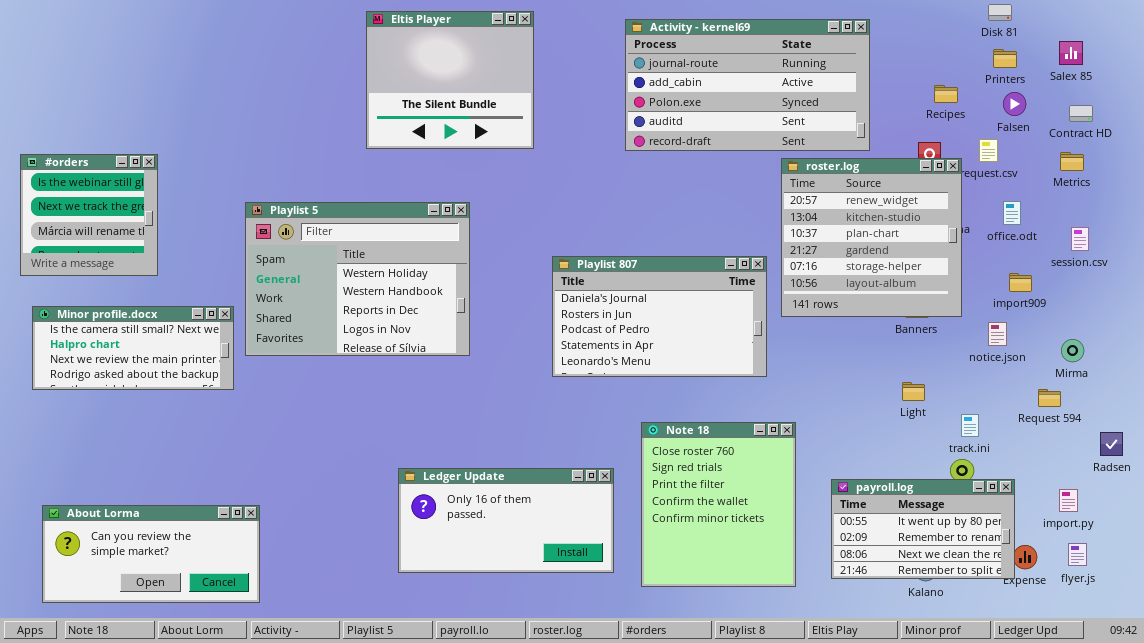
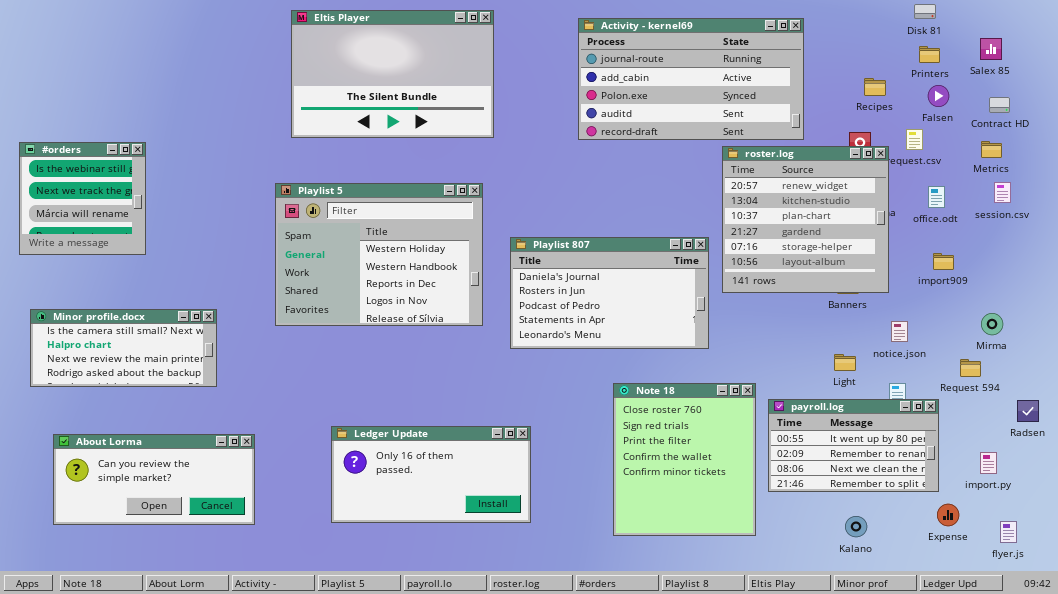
Eltis Player: [366,11,534,149] -> [291,10,494,138], resized
Playlist 5: [245,202,470,356] -> [275,183,483,326], moved
session.csv: [1071,227,1089,251] -> [994,182,1011,203], moved
Minor profile.docx: [32,306,234,390] -> [30,309,217,387], moved
notice.json: [988,322,1007,346] -> [891,321,908,342], moved
Note 18: [641,422,796,587] -> [613,383,756,536], moved
Ledger Update: [398,468,614,573] -> [331,426,531,523], moved
payroll.log: [831,479,1015,579] -> [768,399,939,492], moved
About Lorma: [42,505,260,603] -> [53,434,255,525], moved
flyer.js: [1068,543,1087,566] -> [1000,521,1017,543], moved

